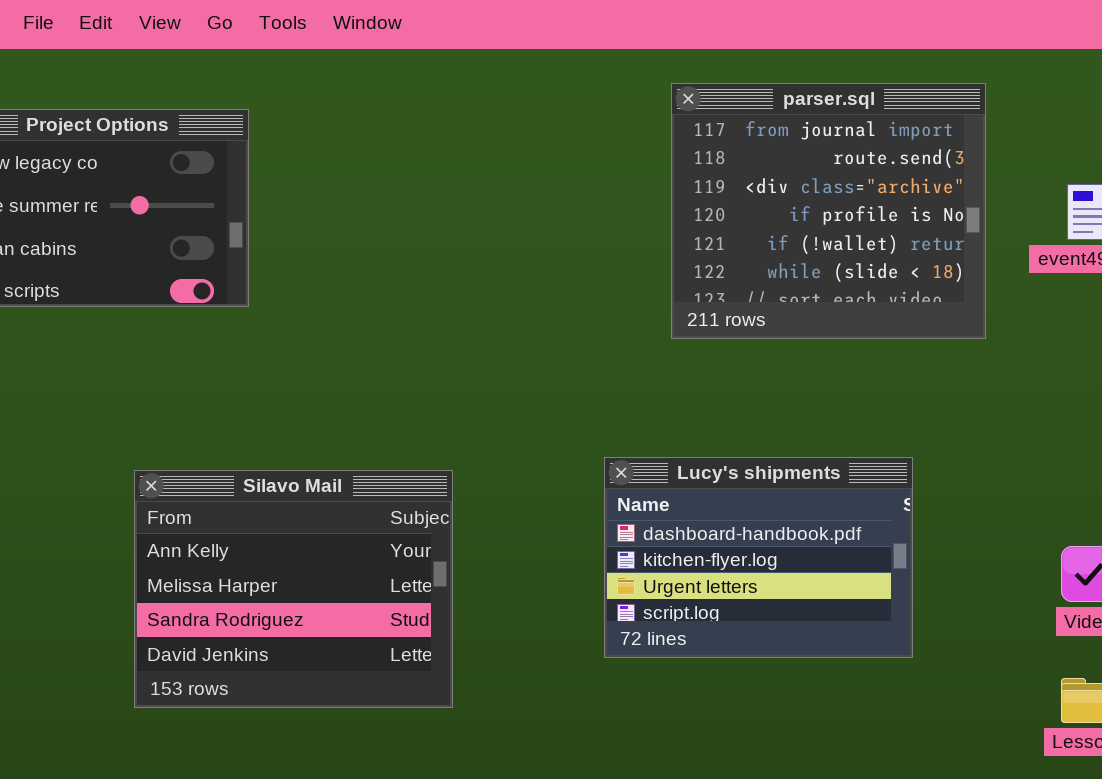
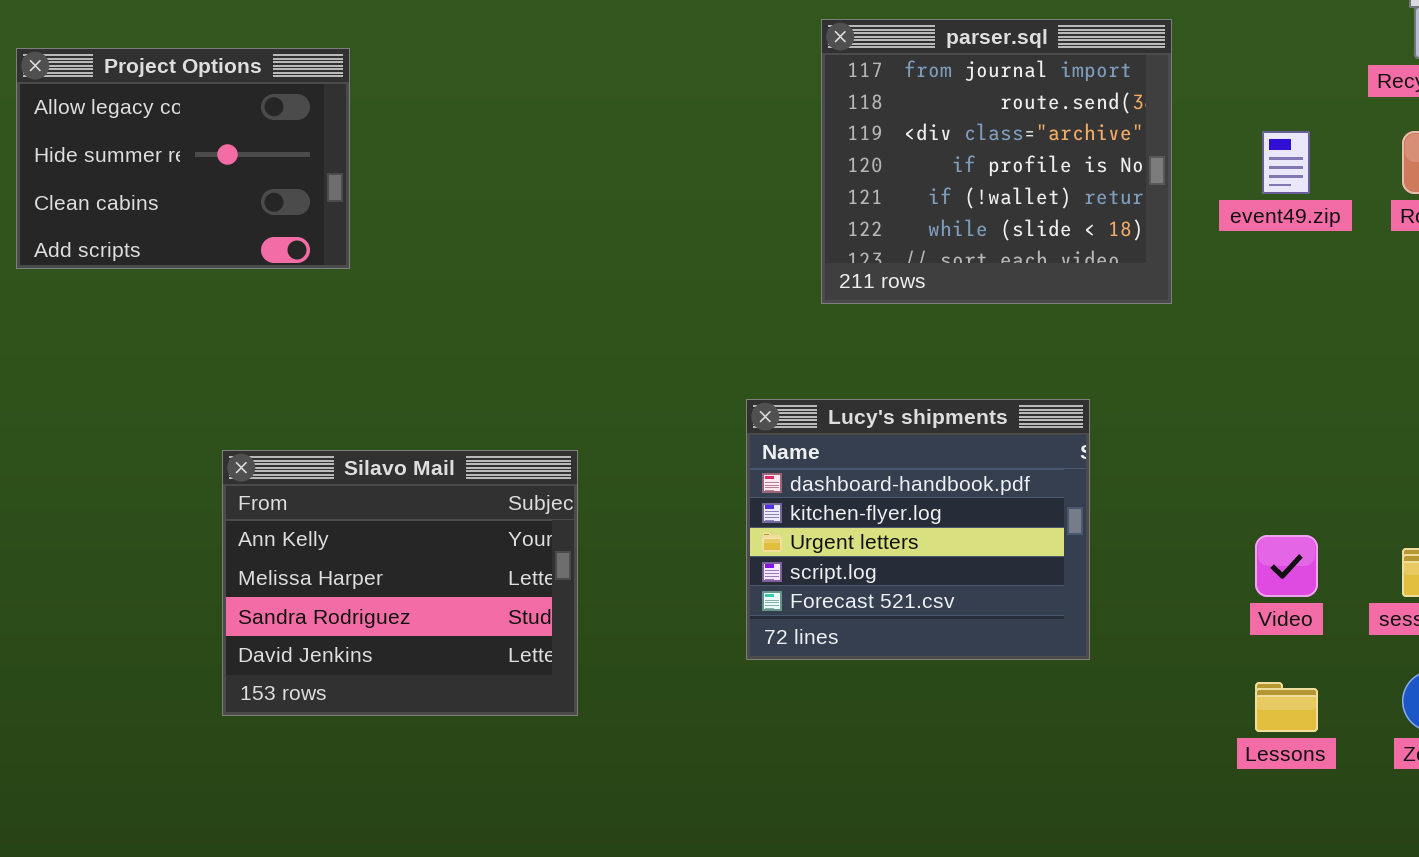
Lucy's shipments: [604,457,913,658] -> [746,399,1090,660], resized

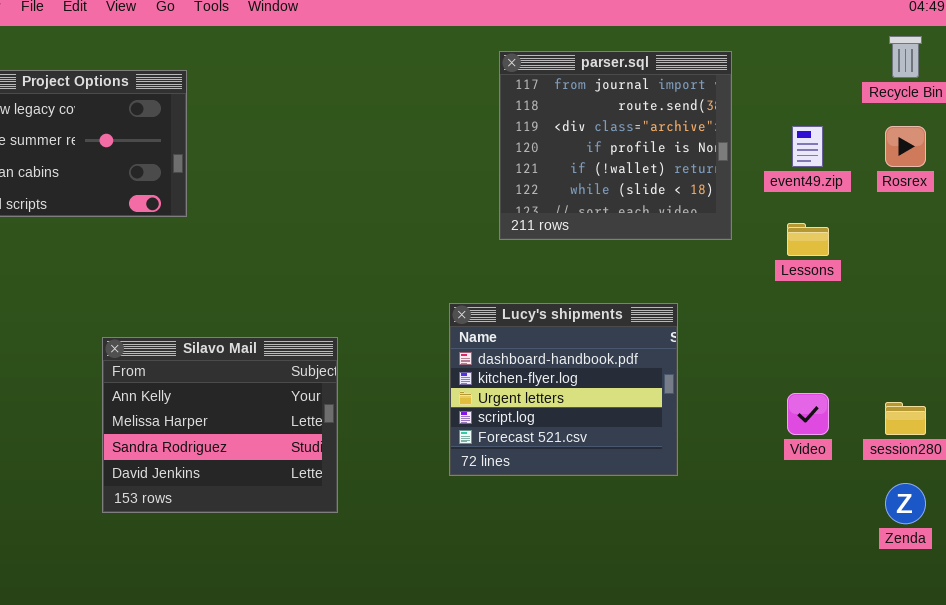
Lessons: [1255,682,1318,732] -> [787,223,829,256], moved

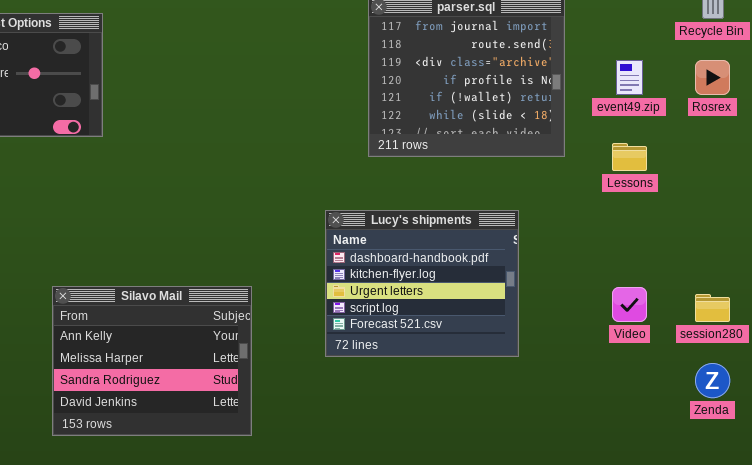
Silavo Mail: [102,337,338,513] -> [52,286,252,436], moved

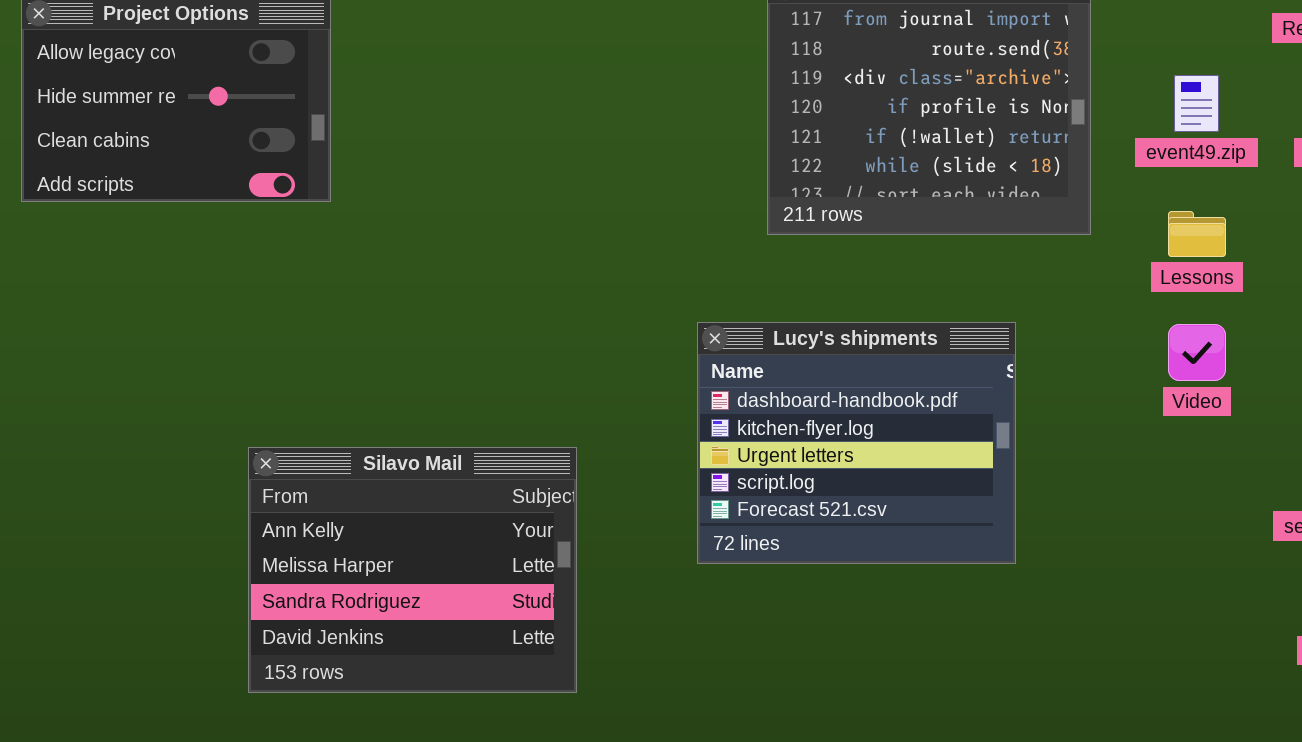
Video: [612,287,647,322] -> [1168,324,1226,381], moved

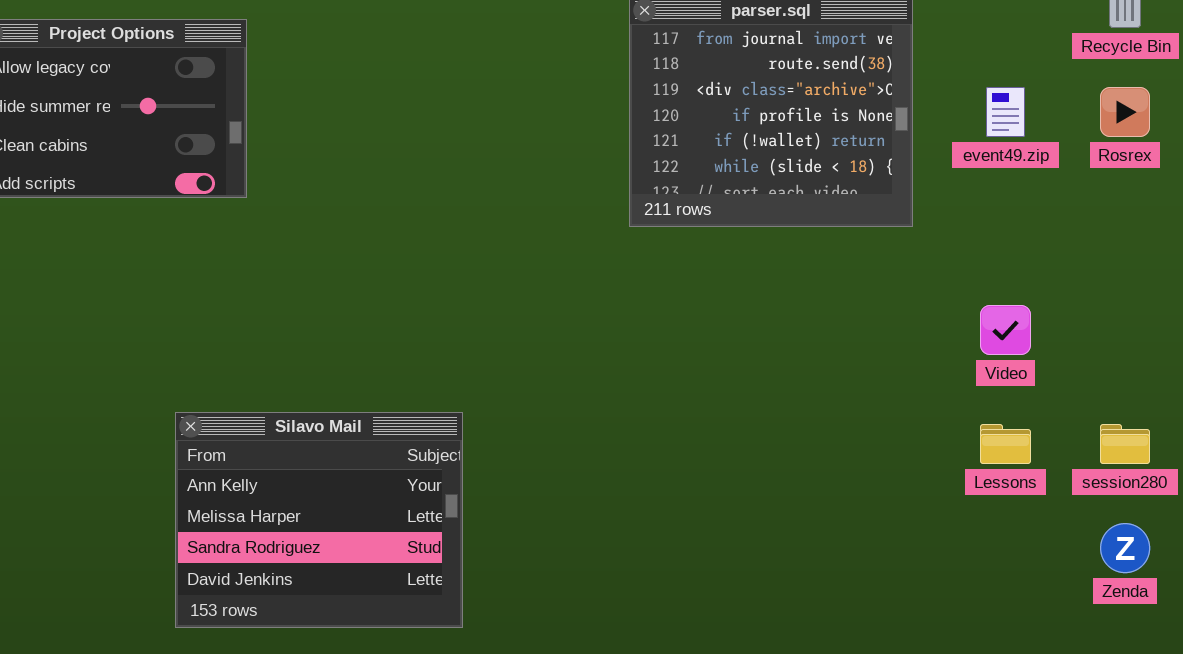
Lessons: [1168,211,1226,257] -> [980,424,1031,464], moved
Lucy's shipments: [697,322,1016,564] -> none, closed

